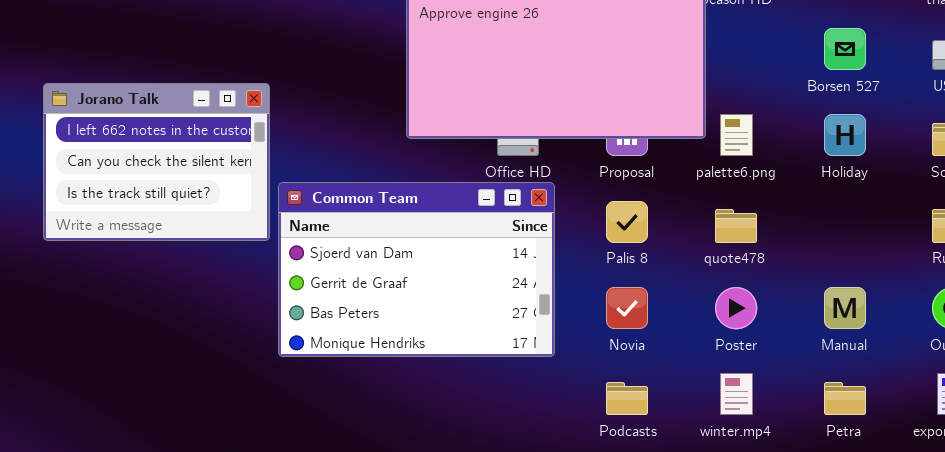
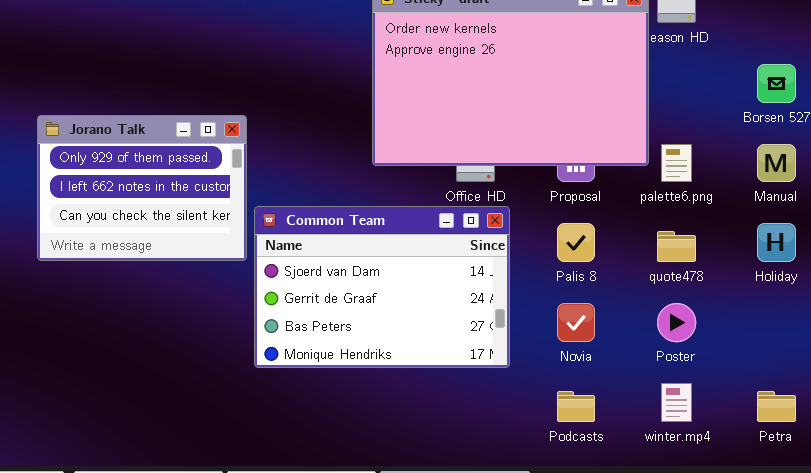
Jorano Talk: [43,83,270,241] -> [37,115,247,261], scrolled up 1 row
Holiday: [824,114,866,156] -> [757,223,796,262], moved
Manual: [824,287,866,329] -> [757,144,796,182], moved

